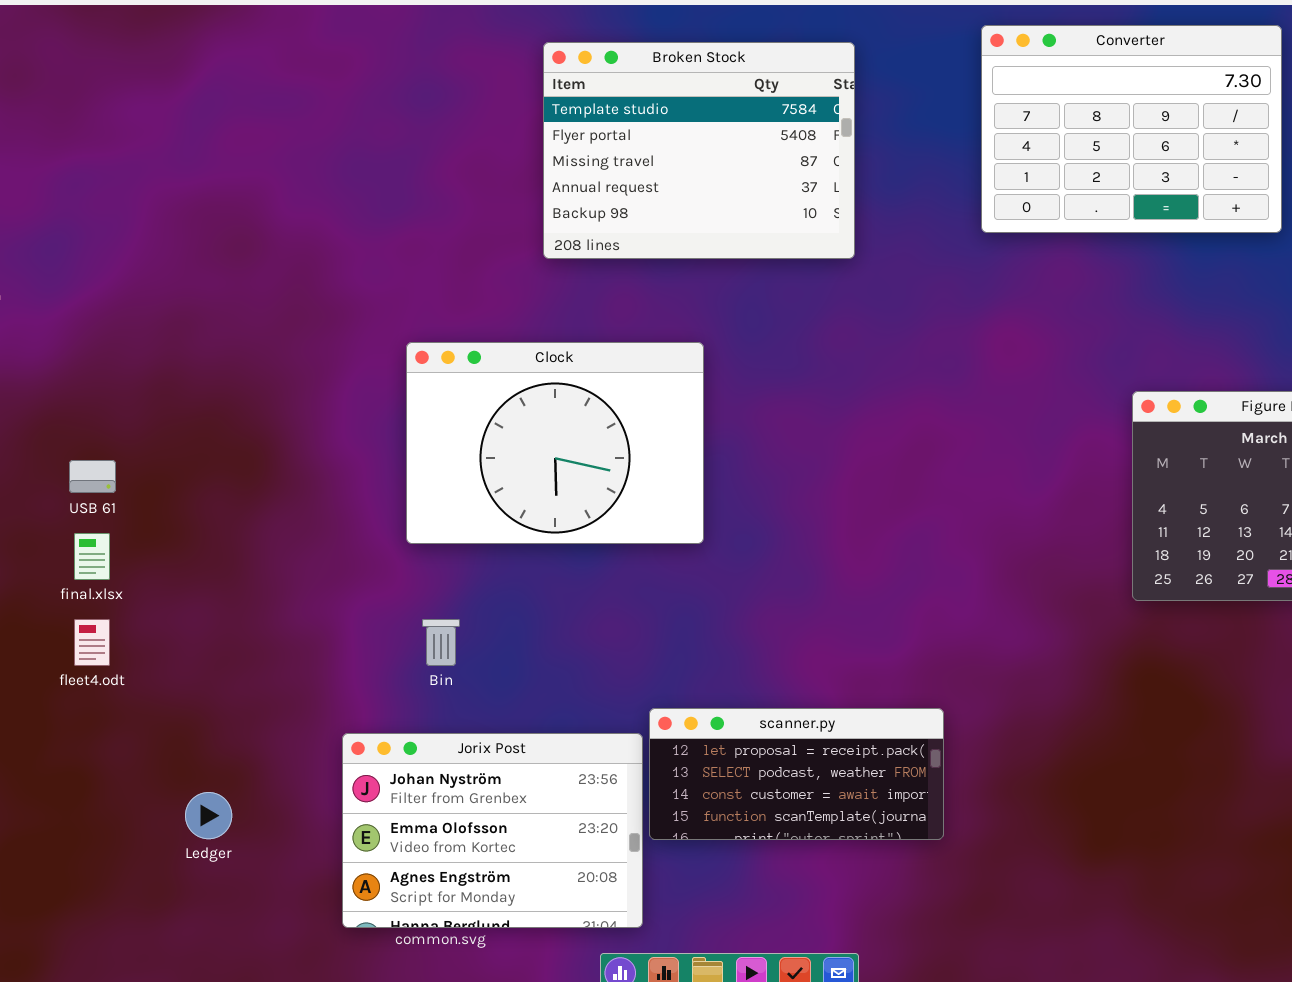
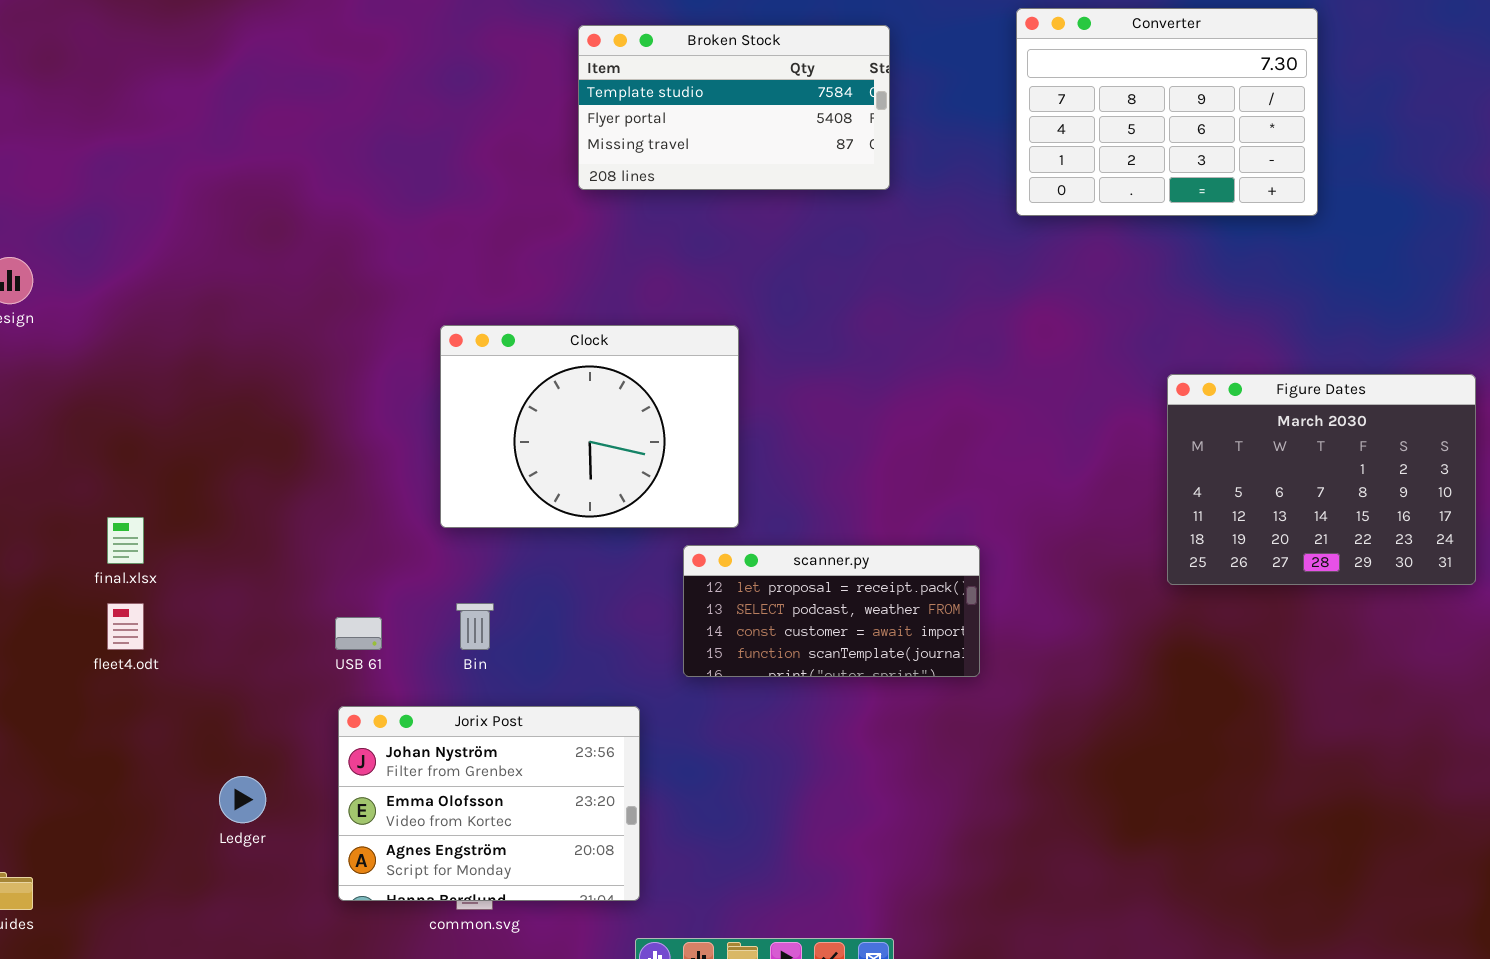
Broken Stock: [543,42,855,259] -> [578,25,890,190], resized
USB 61: [69,460,116,493] -> [335,617,382,650], moved
scanner.py: [649,708,944,840] -> [683,545,980,677], moved
Jorix Post: [342,733,643,928] -> [338,706,640,901], moved

